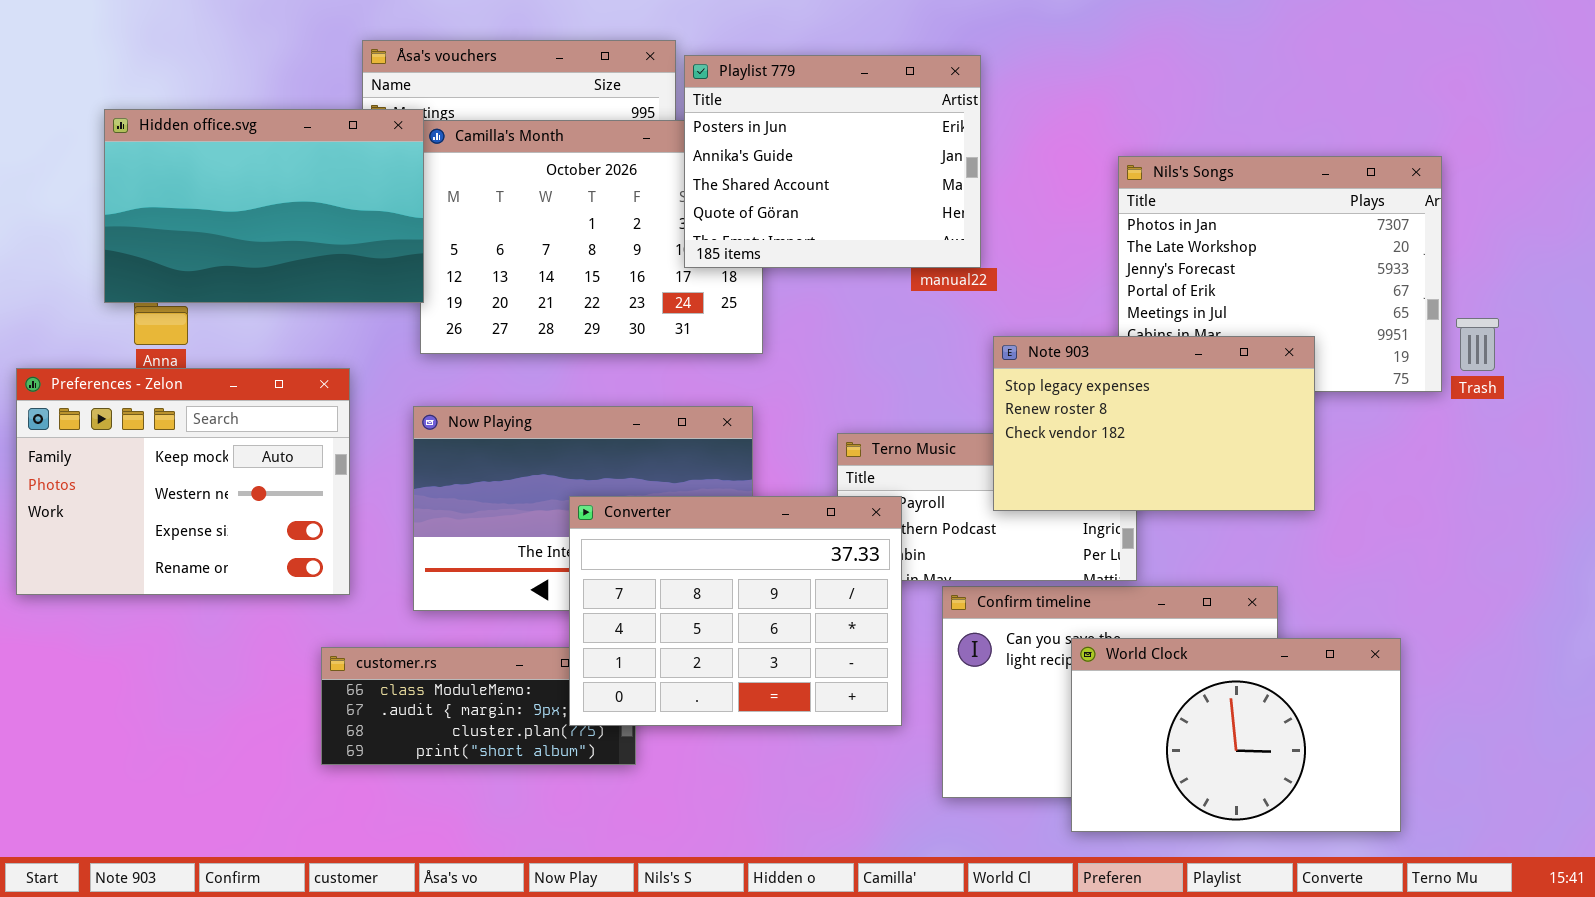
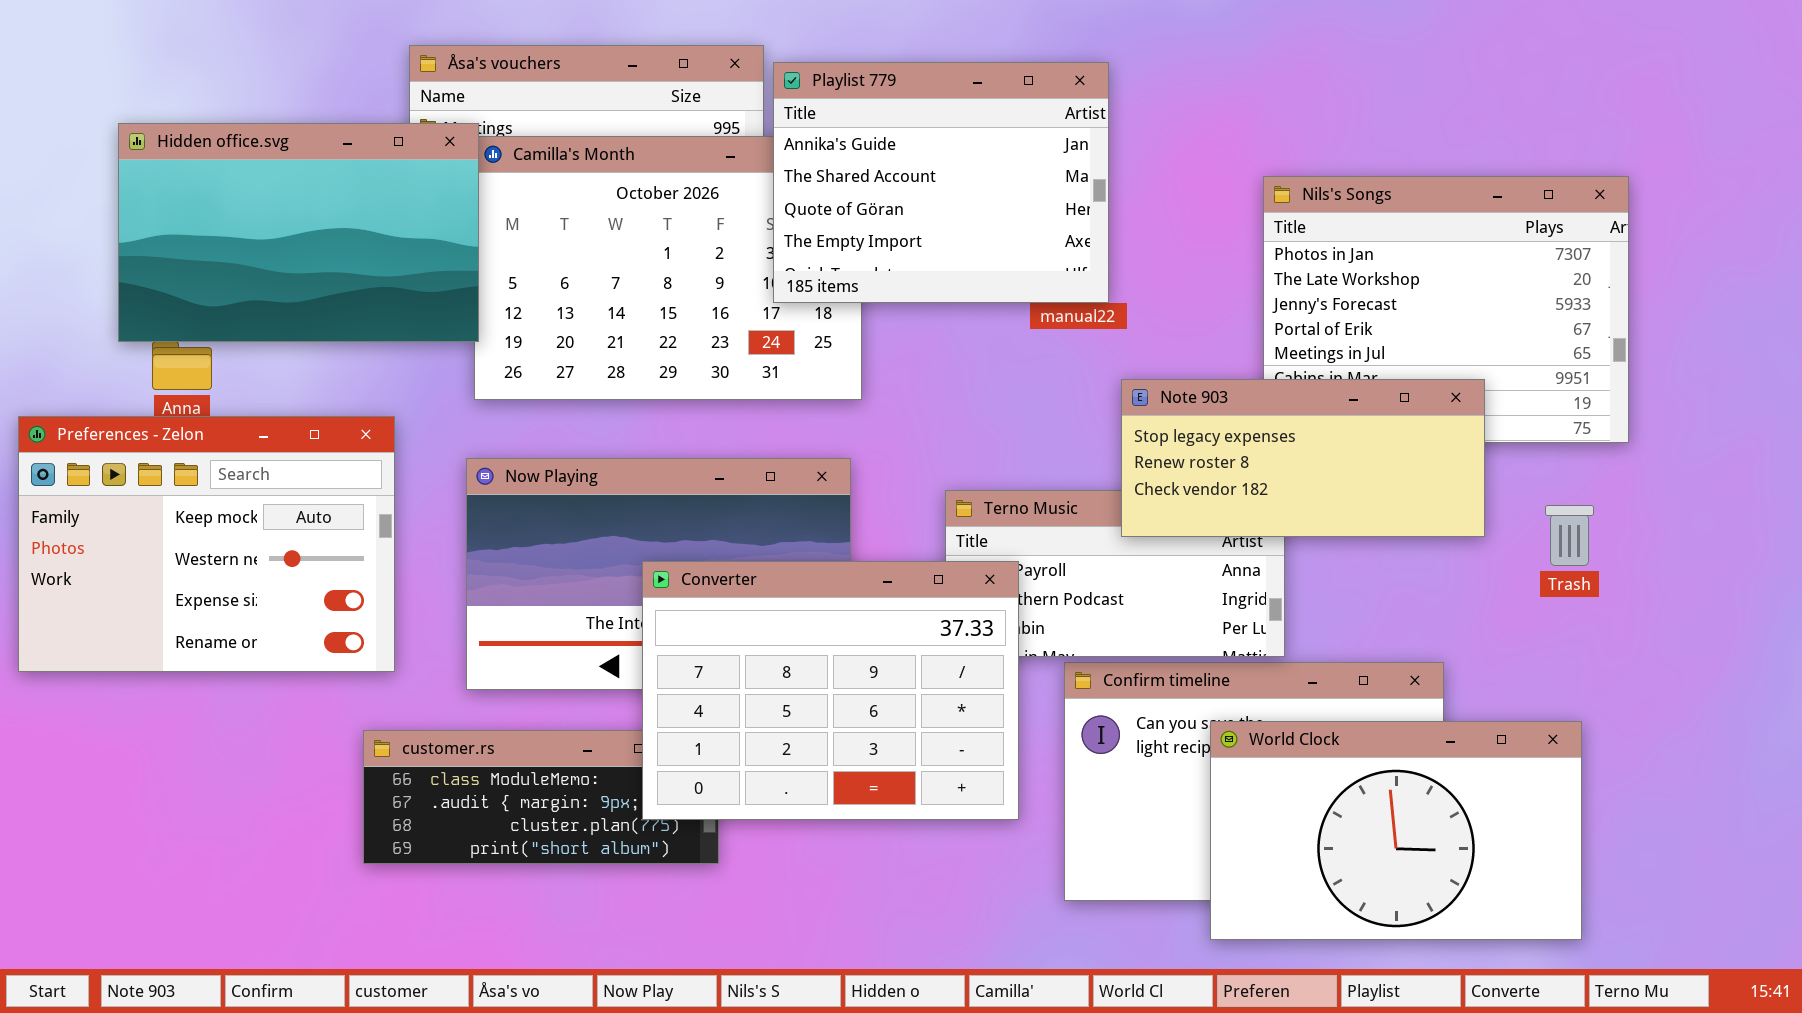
Playlist 779: [684,55,981,268] -> [773,62,1109,303], scrolled down 1 row
Trash: [1456,318,1499,371] -> [1545,505,1594,566], moved
Note 903: [993,336,1315,511] -> [1121,379,1485,537], resized

